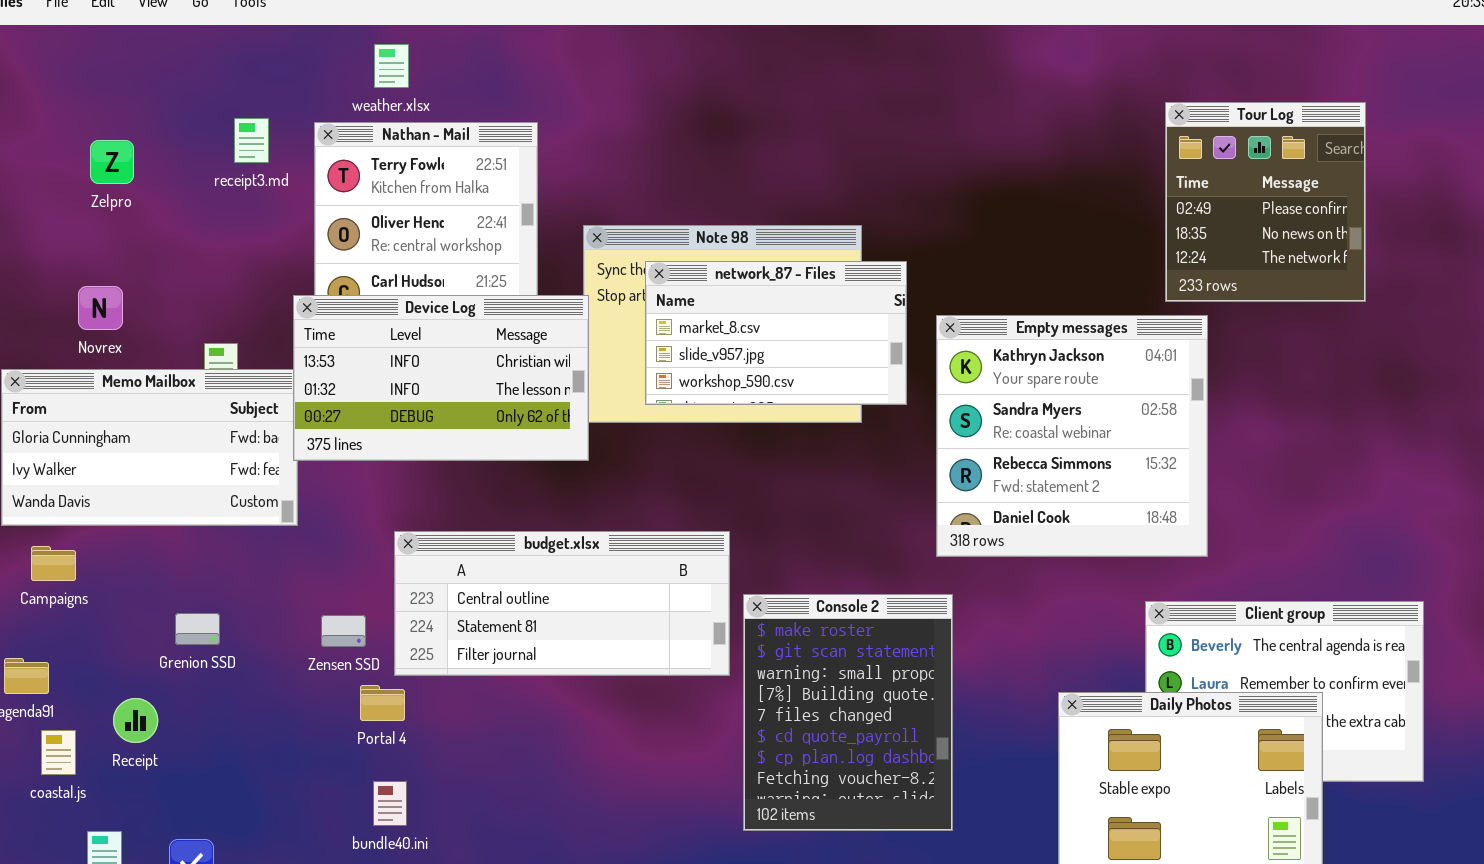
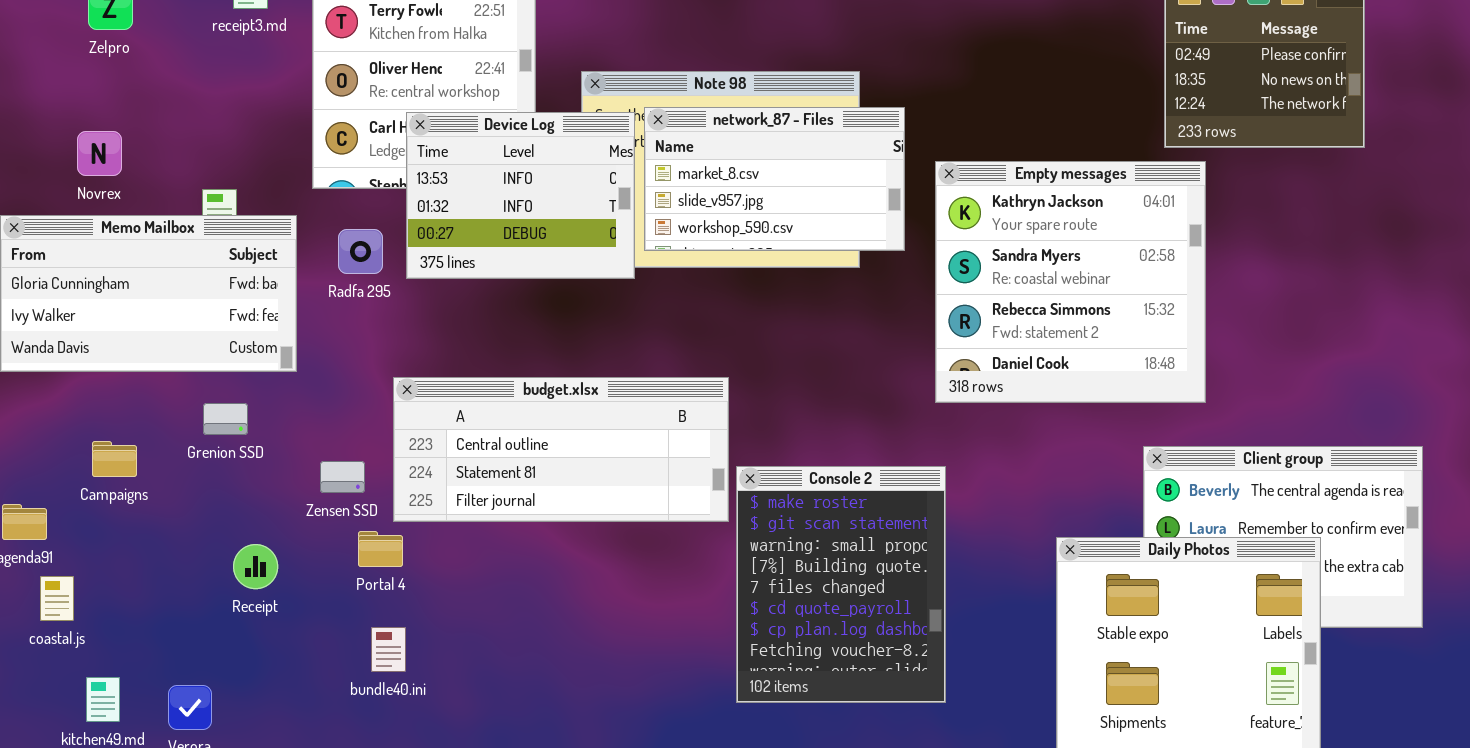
Device Log: [293,295,589,461] -> [406,112,635,279], moved, resized
Campaigns: [31,546,76,581] -> [92,441,137,477], moved
Console 2: [743,594,953,831] -> [736,466,946,703], moved
Grenion SSD: [175,613,220,645] -> [203,403,248,435], moved
Receipt: [113,698,158,743] -> [233,544,278,589], moved

